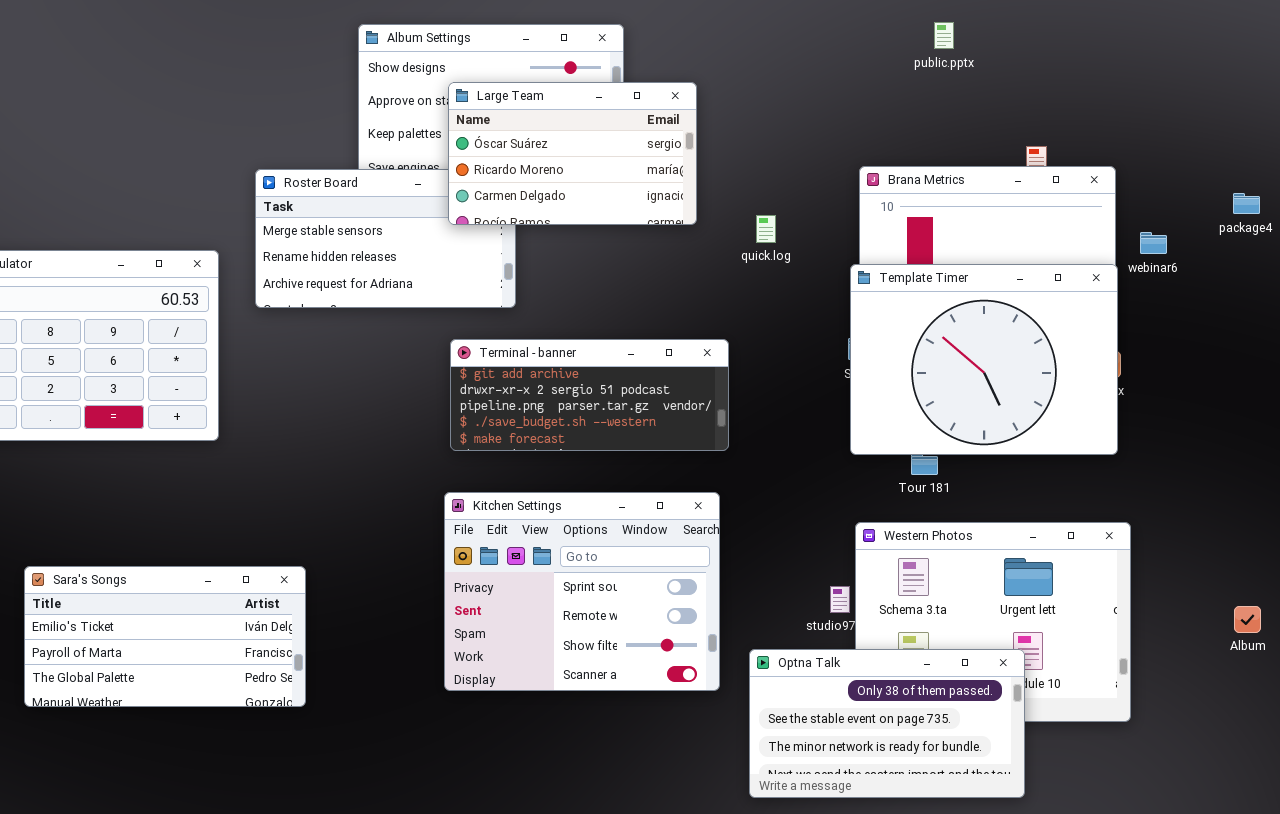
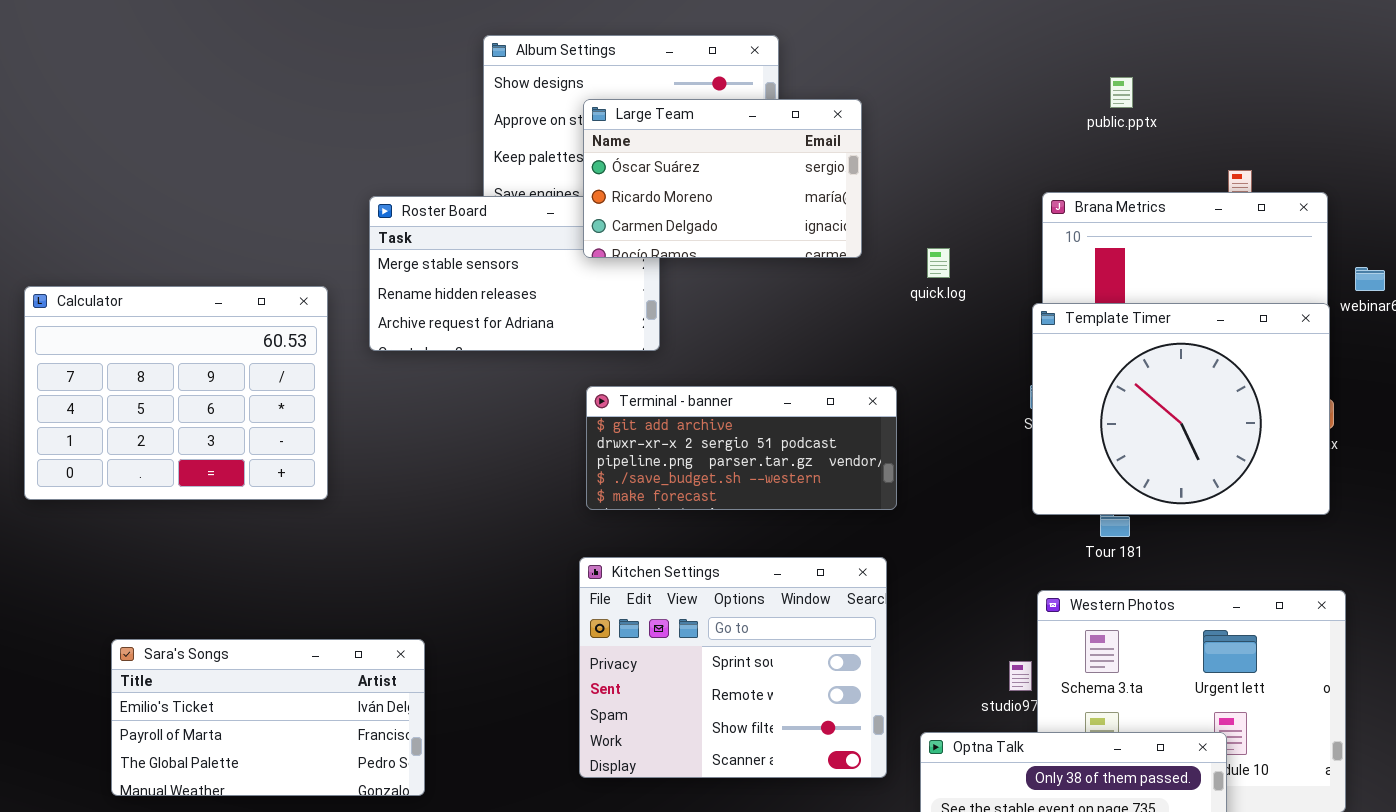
public.pptx: [934,22,954,49] -> [1110,77,1133,108], moved

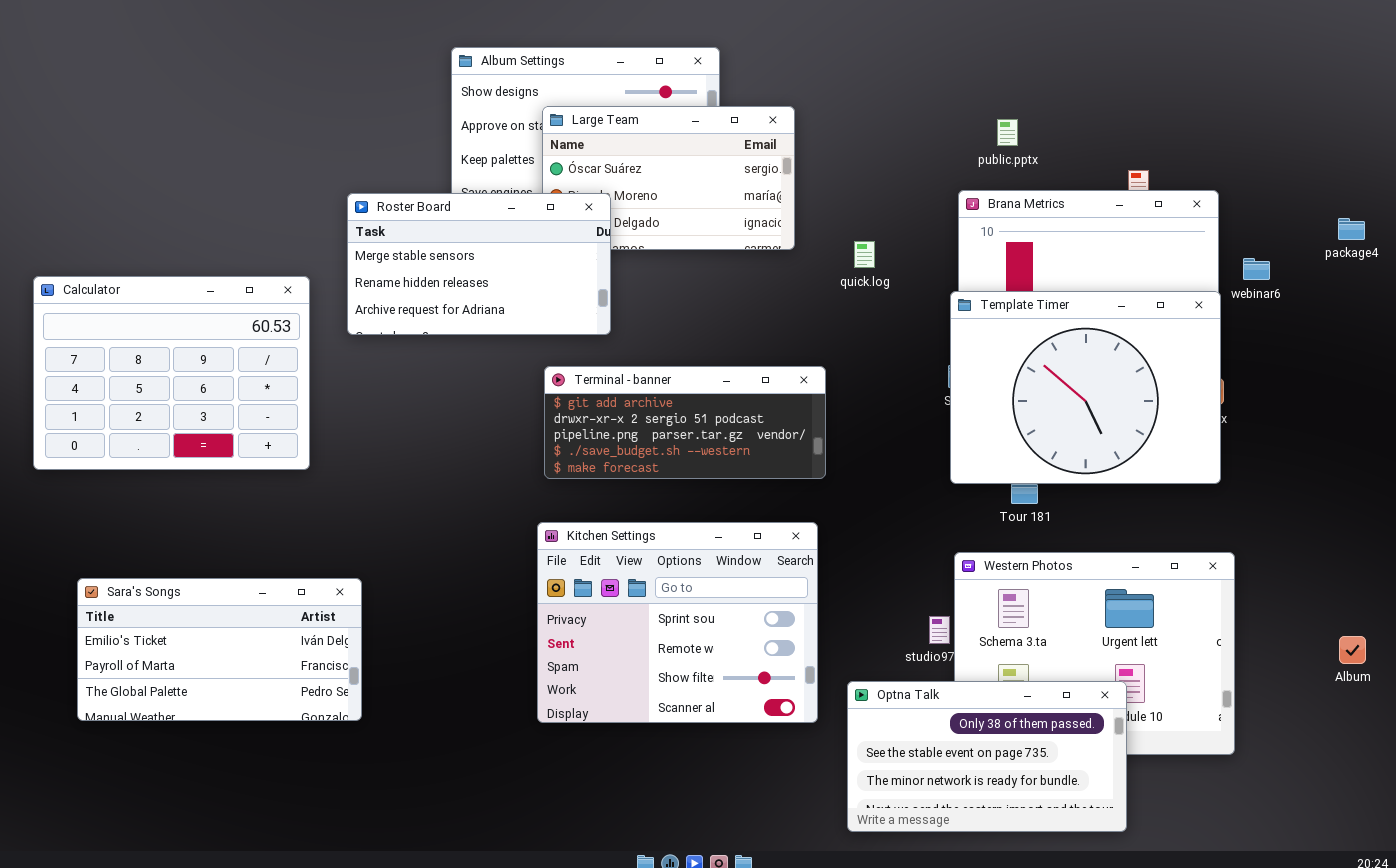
public.pptx: [1110,77,1133,108] -> [997,119,1018,146], moved
Roster Board: [369,196,660,351] -> [347,193,611,335], raised
Sara's Songs: [111,639,425,796] -> [77,578,362,721], moved

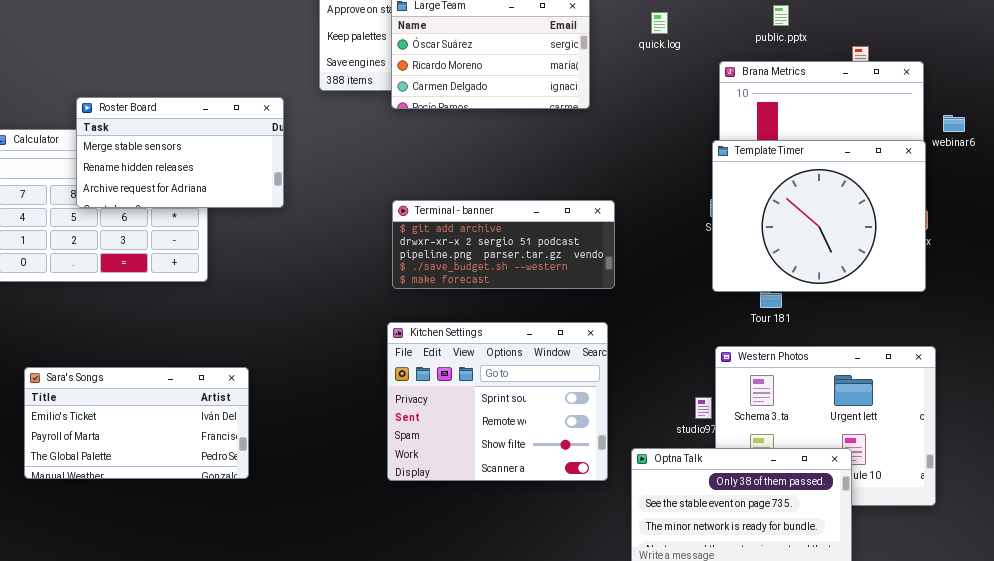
public.pptx: [997,119,1018,146] -> [773,5,789,26], moved
Roster Board: [347,193,611,335] -> [76,97,284,208], moved
quick.log: [854,241,875,268] -> [651,12,668,34], moved

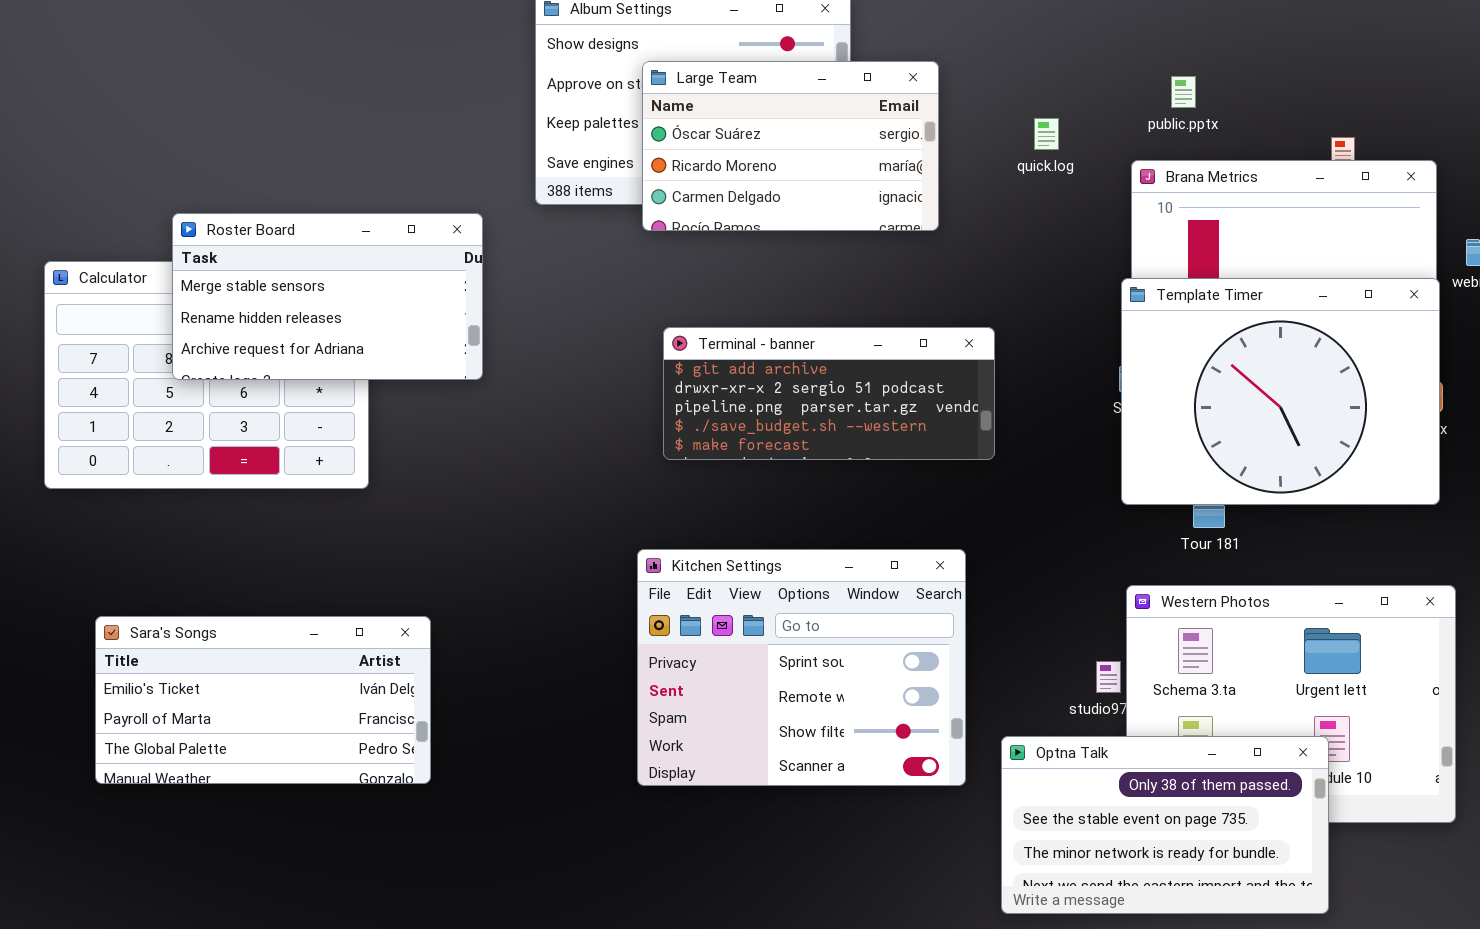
public.pptx: [773,5,789,26] -> [1171,76,1196,108], moved
quick.log: [651,12,668,34] -> [1034,118,1059,150], moved
Terminal - banner: [392,200,615,289] -> [663,327,995,460], moved

